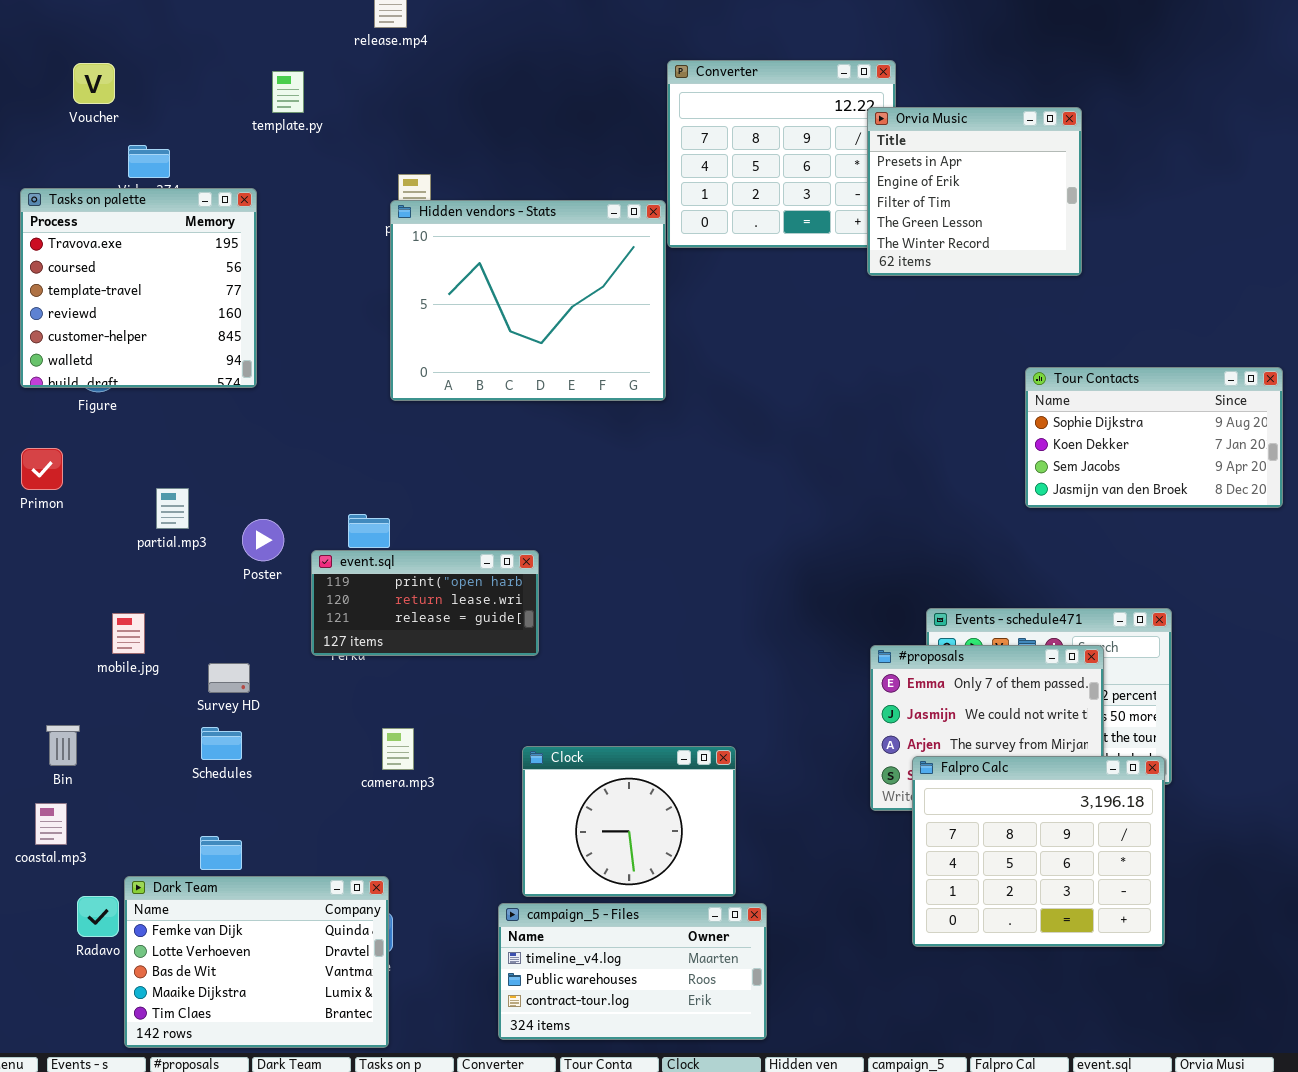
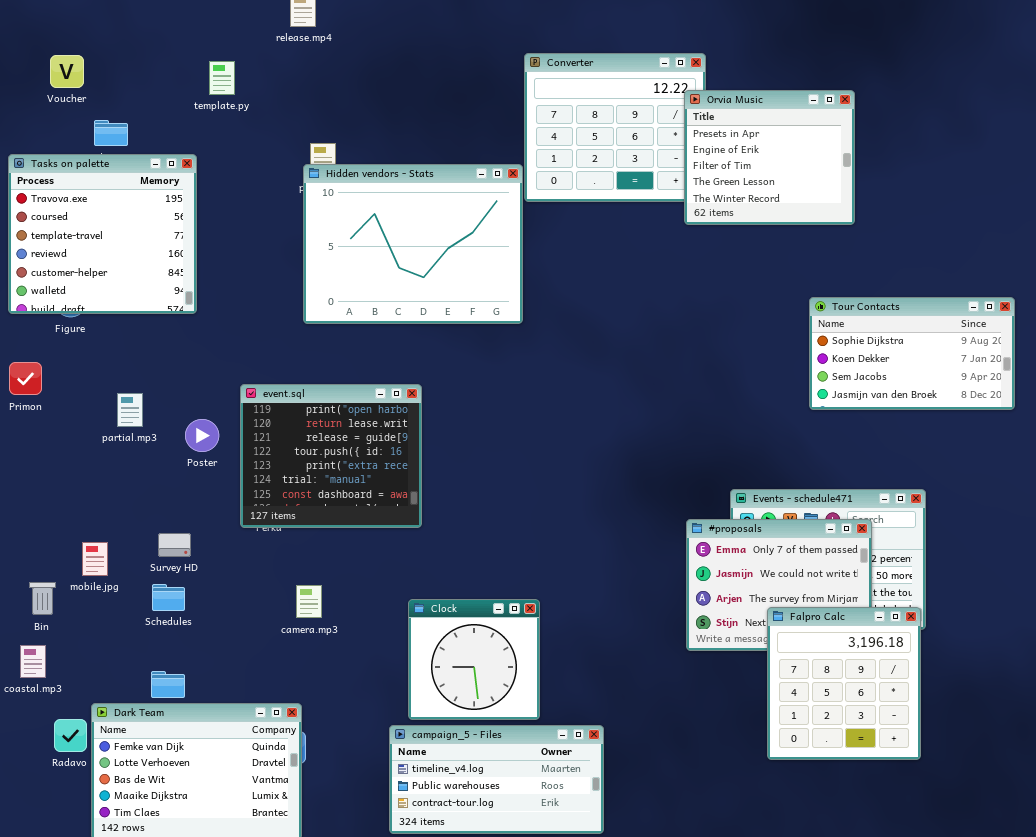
event.sql: [311,550,539,656] -> [240,384,422,528], resized
mobile.jpg: [112,613,145,654] -> [82,542,108,576], moved
Clock: [522,746,736,897] -> [408,599,540,720], resized
Falpro Calc: [912,756,1165,947] -> [767,607,921,760], resized

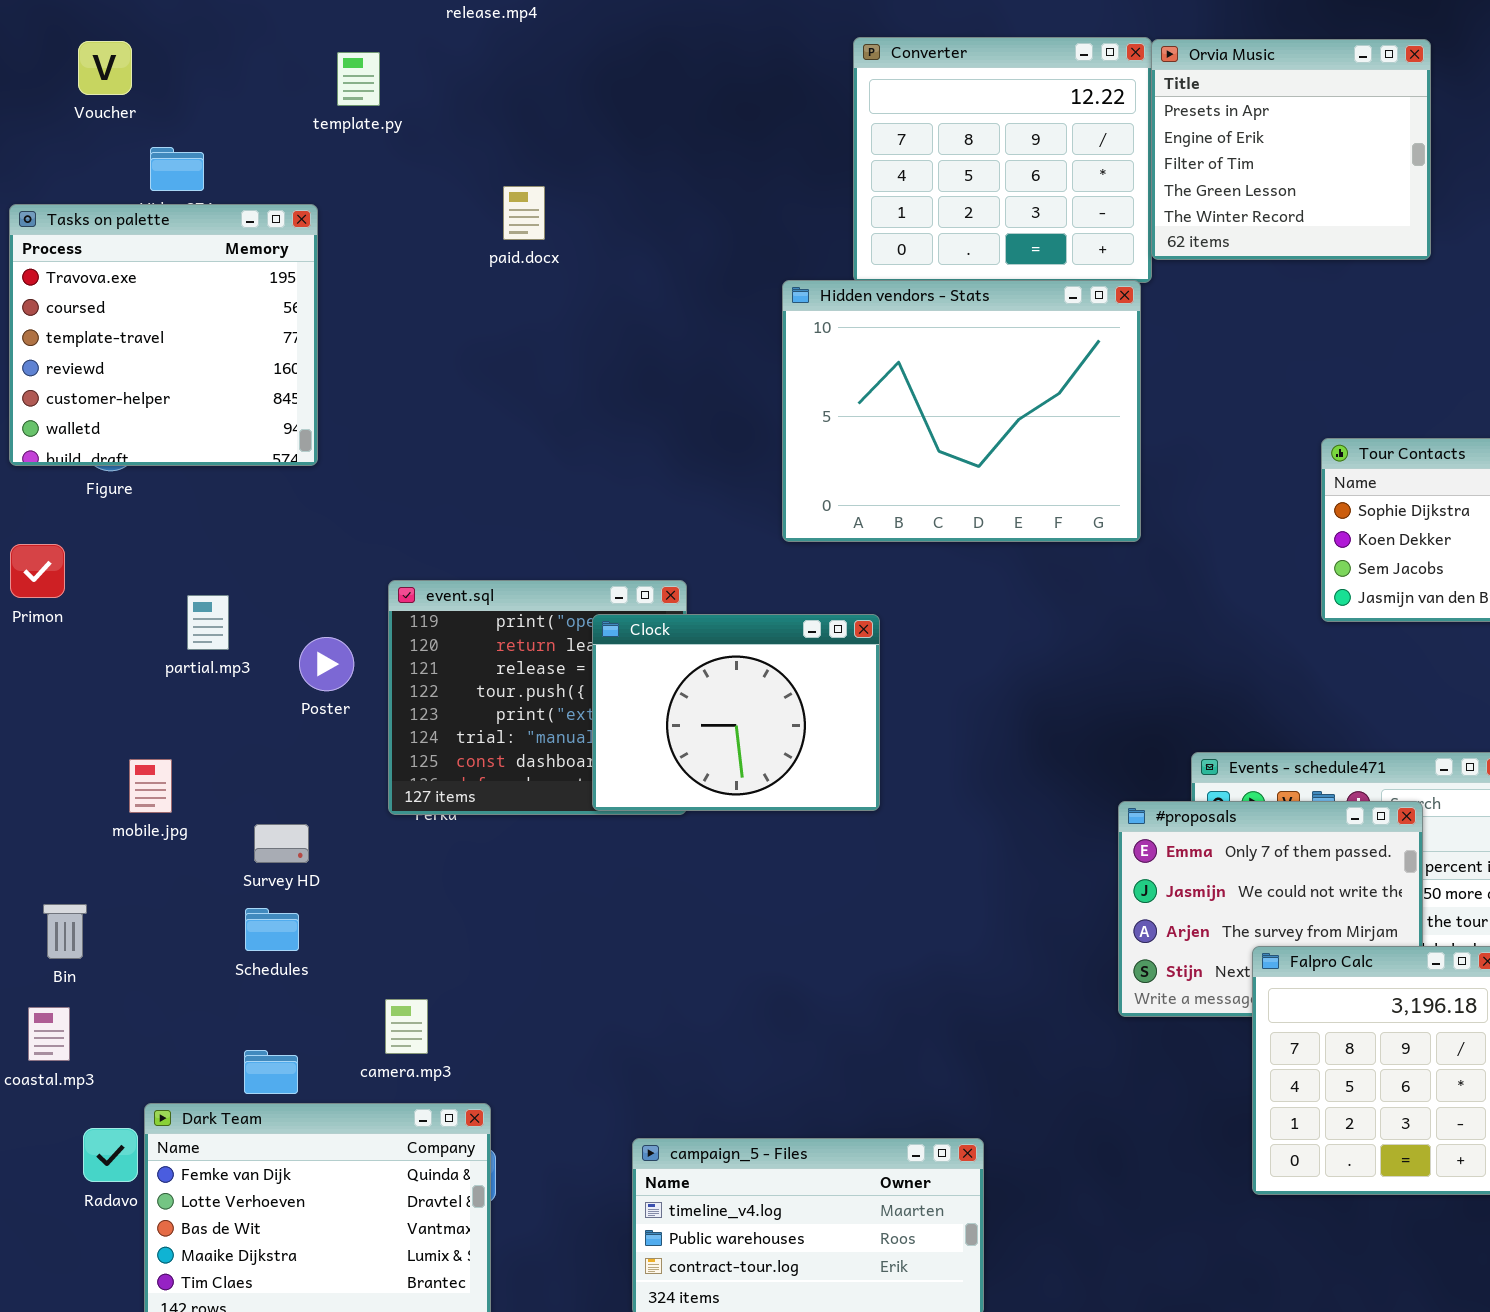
Orvia Music: [684,90,855,225] -> [1151,39,1431,260], moved
Hidden vendors - Stats: [303,164,523,324] -> [782,280,1141,542], moved
mobile.jpg: [82,542,108,576] -> [129,759,172,813], moved
camera.mp3: [296,585,322,618] -> [385,999,428,1054], moved
Clock: [408,599,540,720] -> [592,614,880,811], moved, resized

